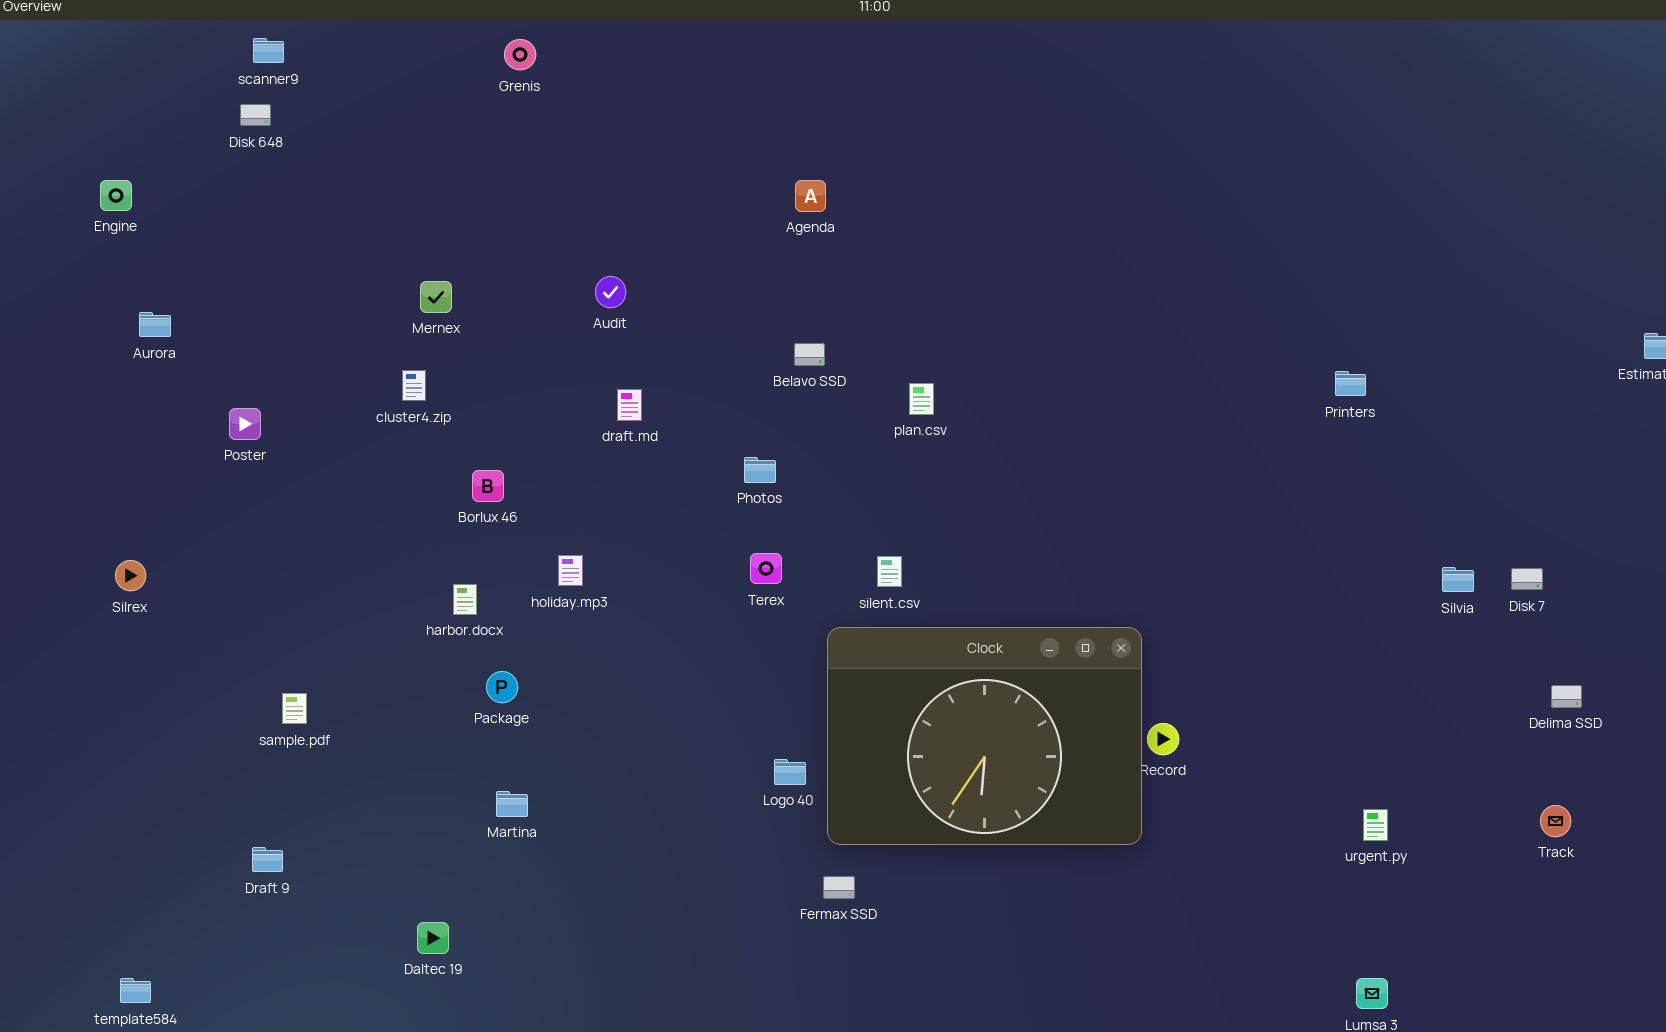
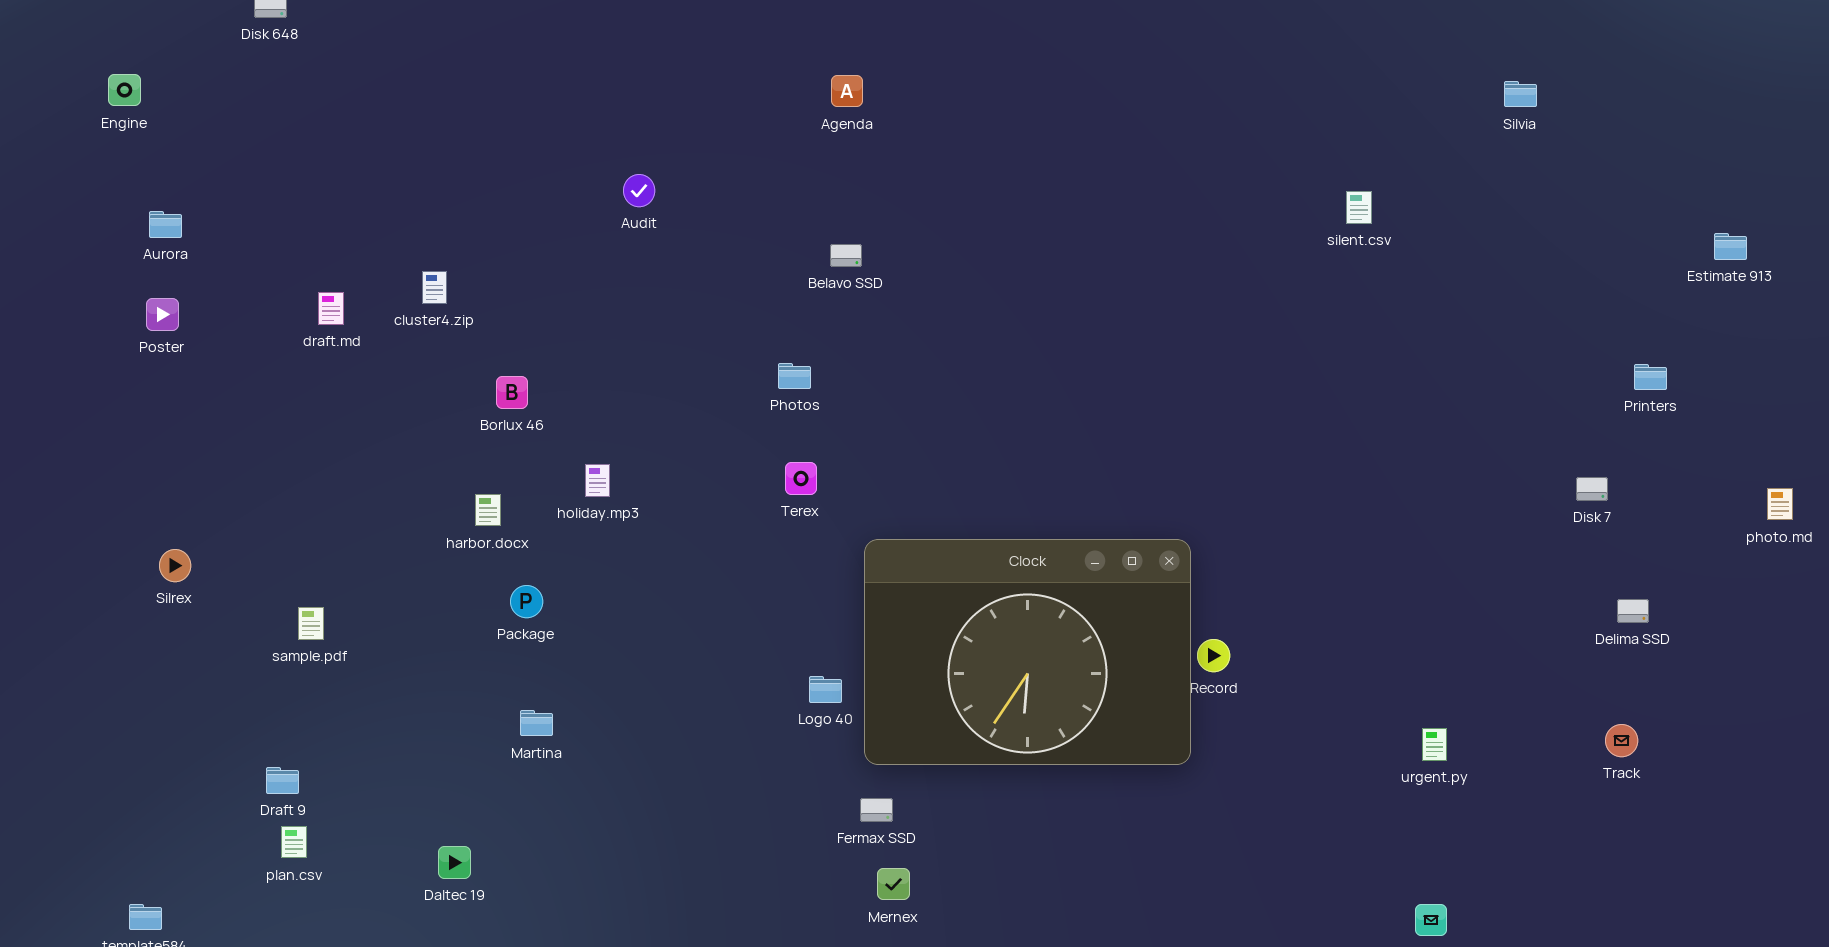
Mernex: [420,281,452,313] -> [877,868,910,900], moved
Printers: [1335,371,1366,396] -> [1634,364,1667,390], moved
plan.csv: [909,383,934,415] -> [281,826,307,858], moved
draft.md: [617,389,642,421] -> [318,292,344,325], moved
Poster: [229,408,261,440] -> [146,298,179,331], moved
silent.csv: [877,556,902,587] -> [1346,191,1372,224], moved
Silrex: [115,560,146,591] -> [159,549,191,582], moved
Silvia: [1442,567,1474,592] -> [1504,81,1537,107], moved

